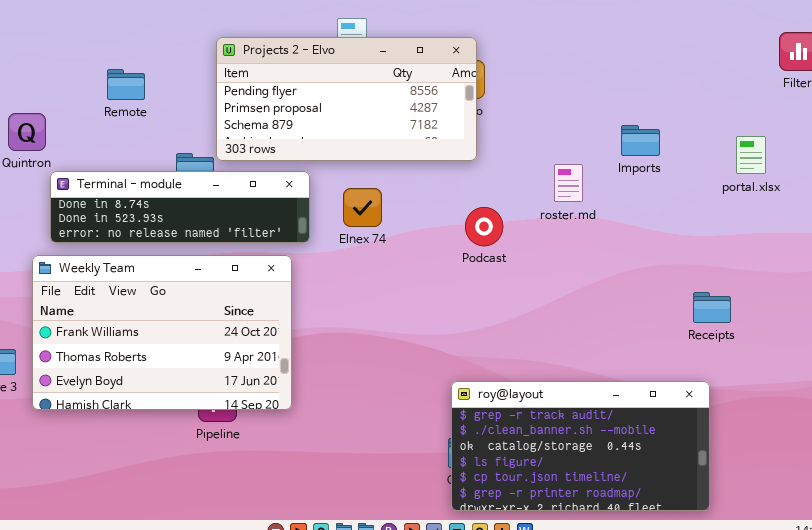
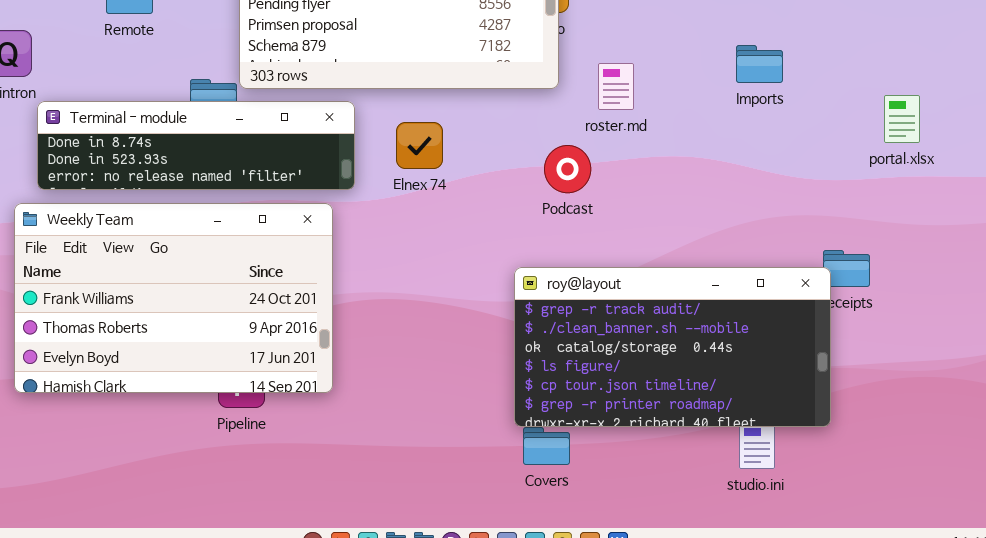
portal.xlsx: [736,136,766,174] -> [884,95,920,143], moved
roster.md: [554,164,583,202] -> [598,63,634,110], moved
roy@layout: [451,381,710,511] -> [514,267,831,427], moved

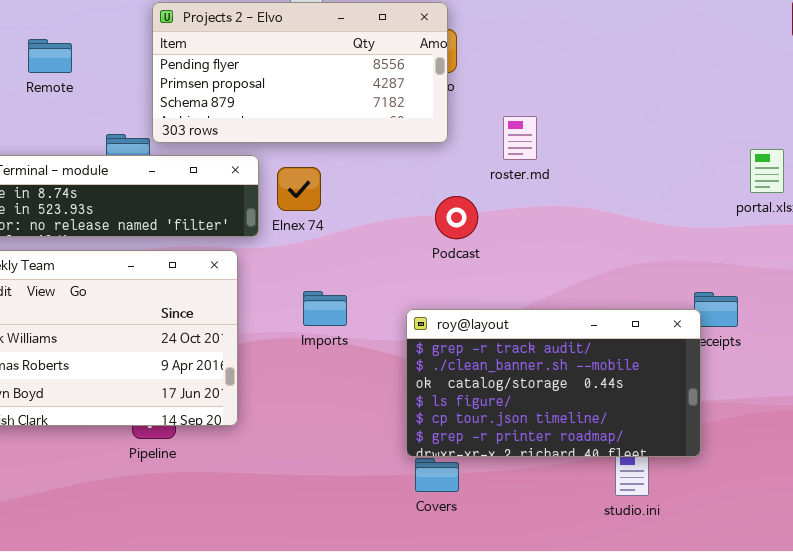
Imports: [736,45,783,83] -> [303,291,347,326], moved
roster.md: [598,63,634,110] -> [503,116,537,160], moved
Elnex 74: [396,122,443,169] -> [277,167,321,211], moved

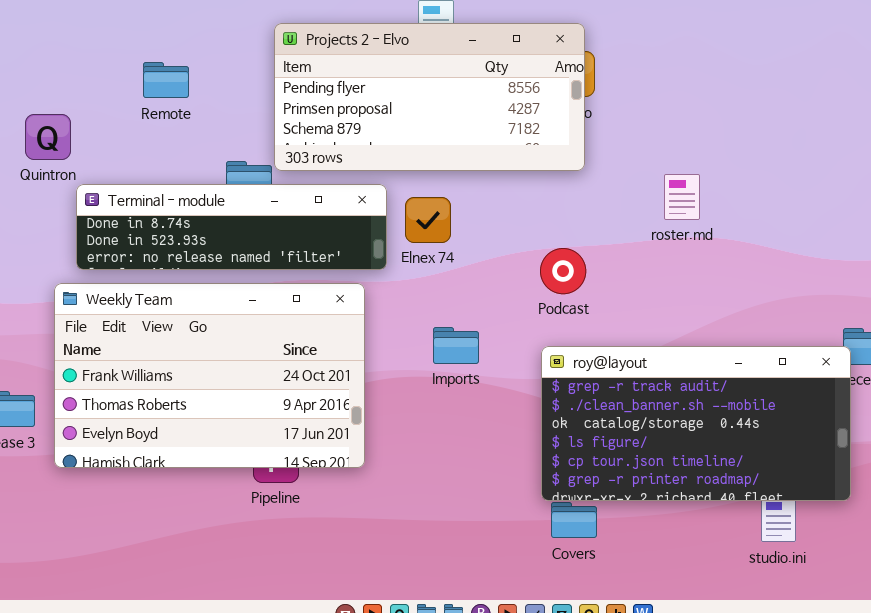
roster.md: [503,116,537,160] -> [664,174,700,220], moved
Podcast: [435,196,478,239] -> [540,248,586,294], moved

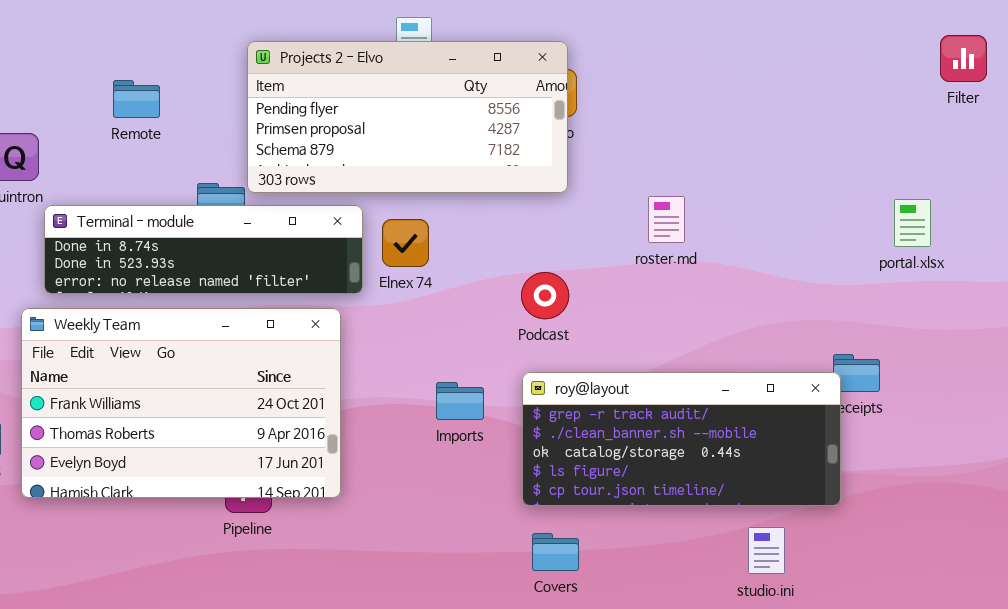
Imports: [433,327,479,364] -> [436,382,484,420], moved
roy@layout: [541,346,851,501] -> [522,372,841,506], resized

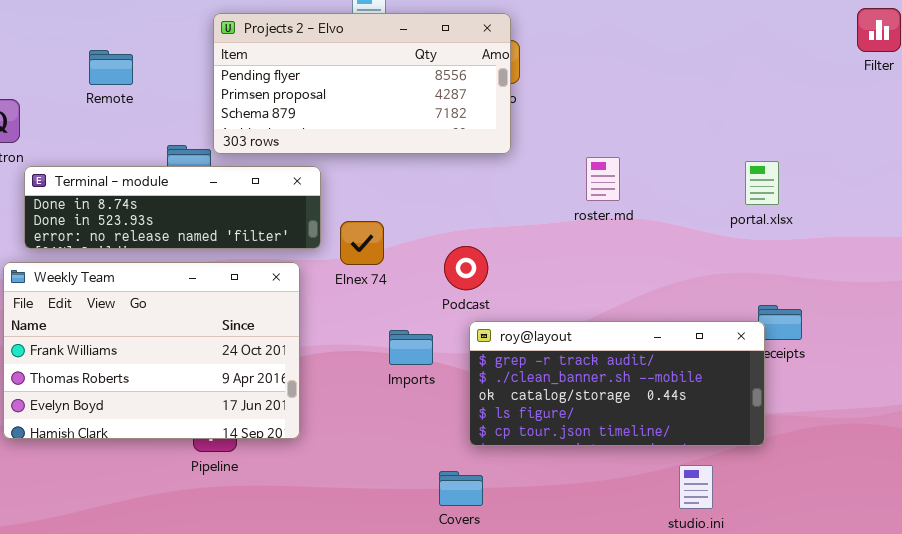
portal.xlsx: [894,199,931,247] -> [745,161,779,205], moved
Elnex 74: [382,219,429,267] -> [340,221,384,265], moved
Podcast: [521,272,569,319] -> [444,246,488,290], moved
Covers: [532,533,579,571] -> [439,471,483,506], moved

